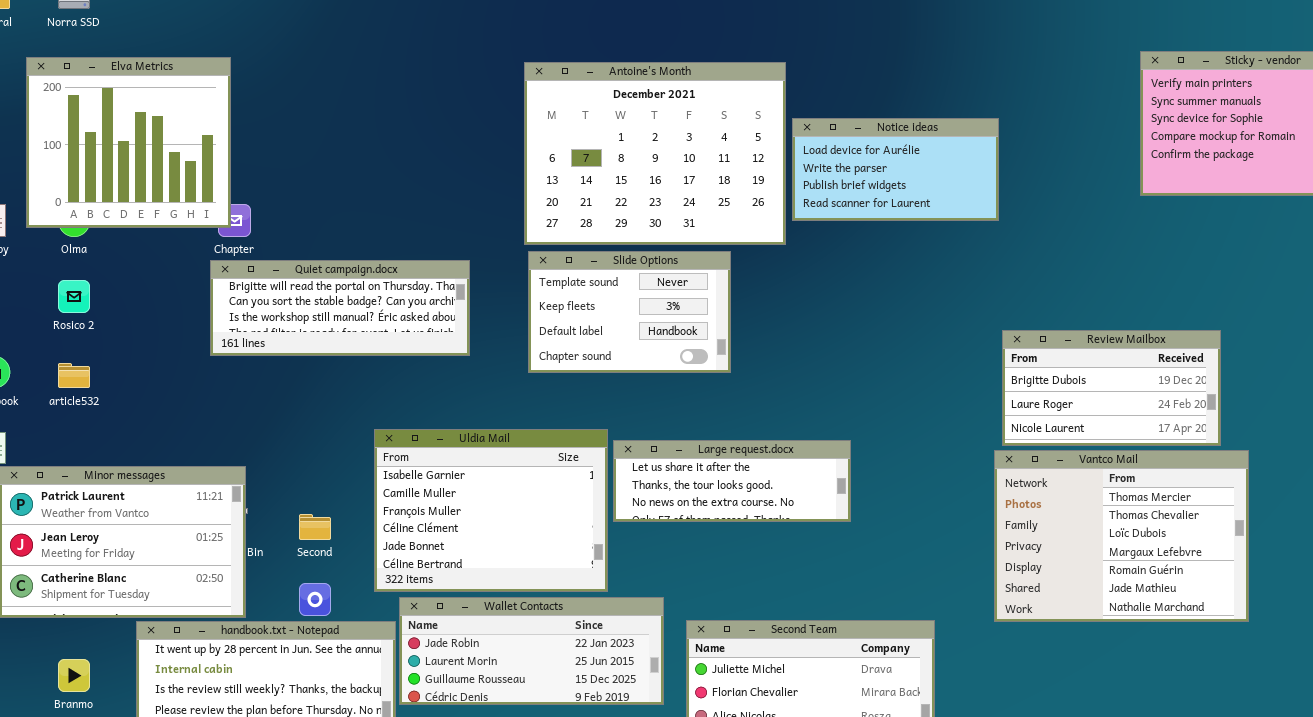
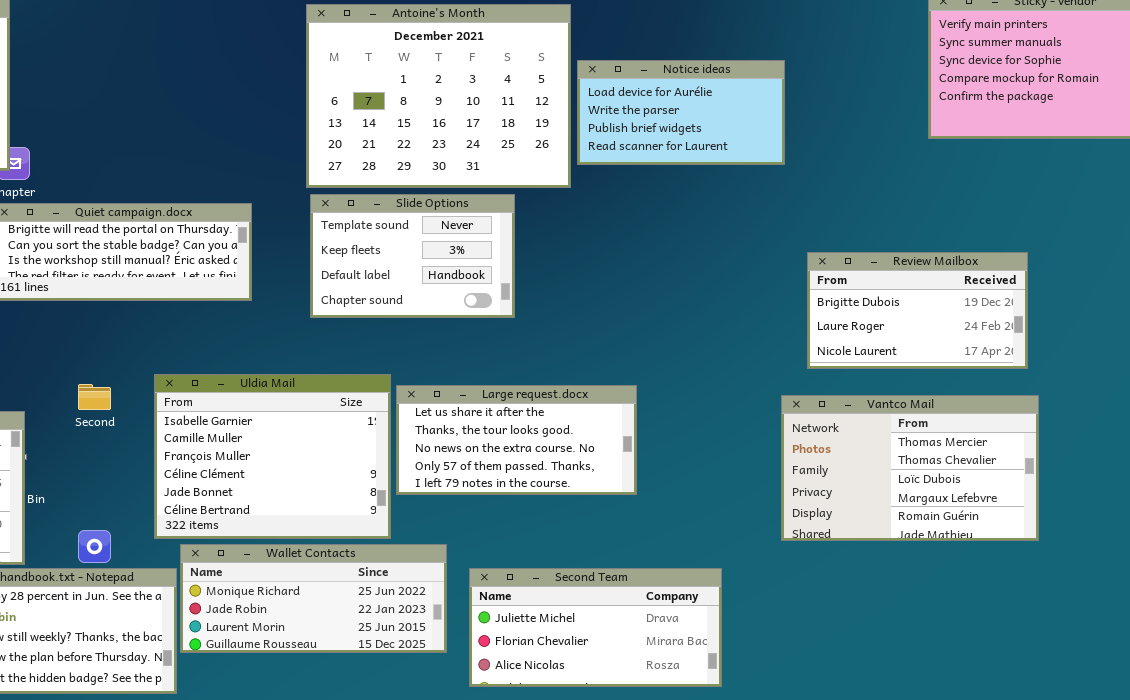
Review Mailbox: [1002,330,1221,446] -> [807,252,1028,369], moved
Large request.docx: [613,440,851,522] -> [396,385,637,495], resized
Vantco Mail: [994,450,1249,622] -> [781,395,1039,541], resized
Second: [299,514,331,540] -> [78,384,111,410], moved
Wallet Contacts: [399,597,664,705] -> [180,544,447,653], scrolled up 1 row

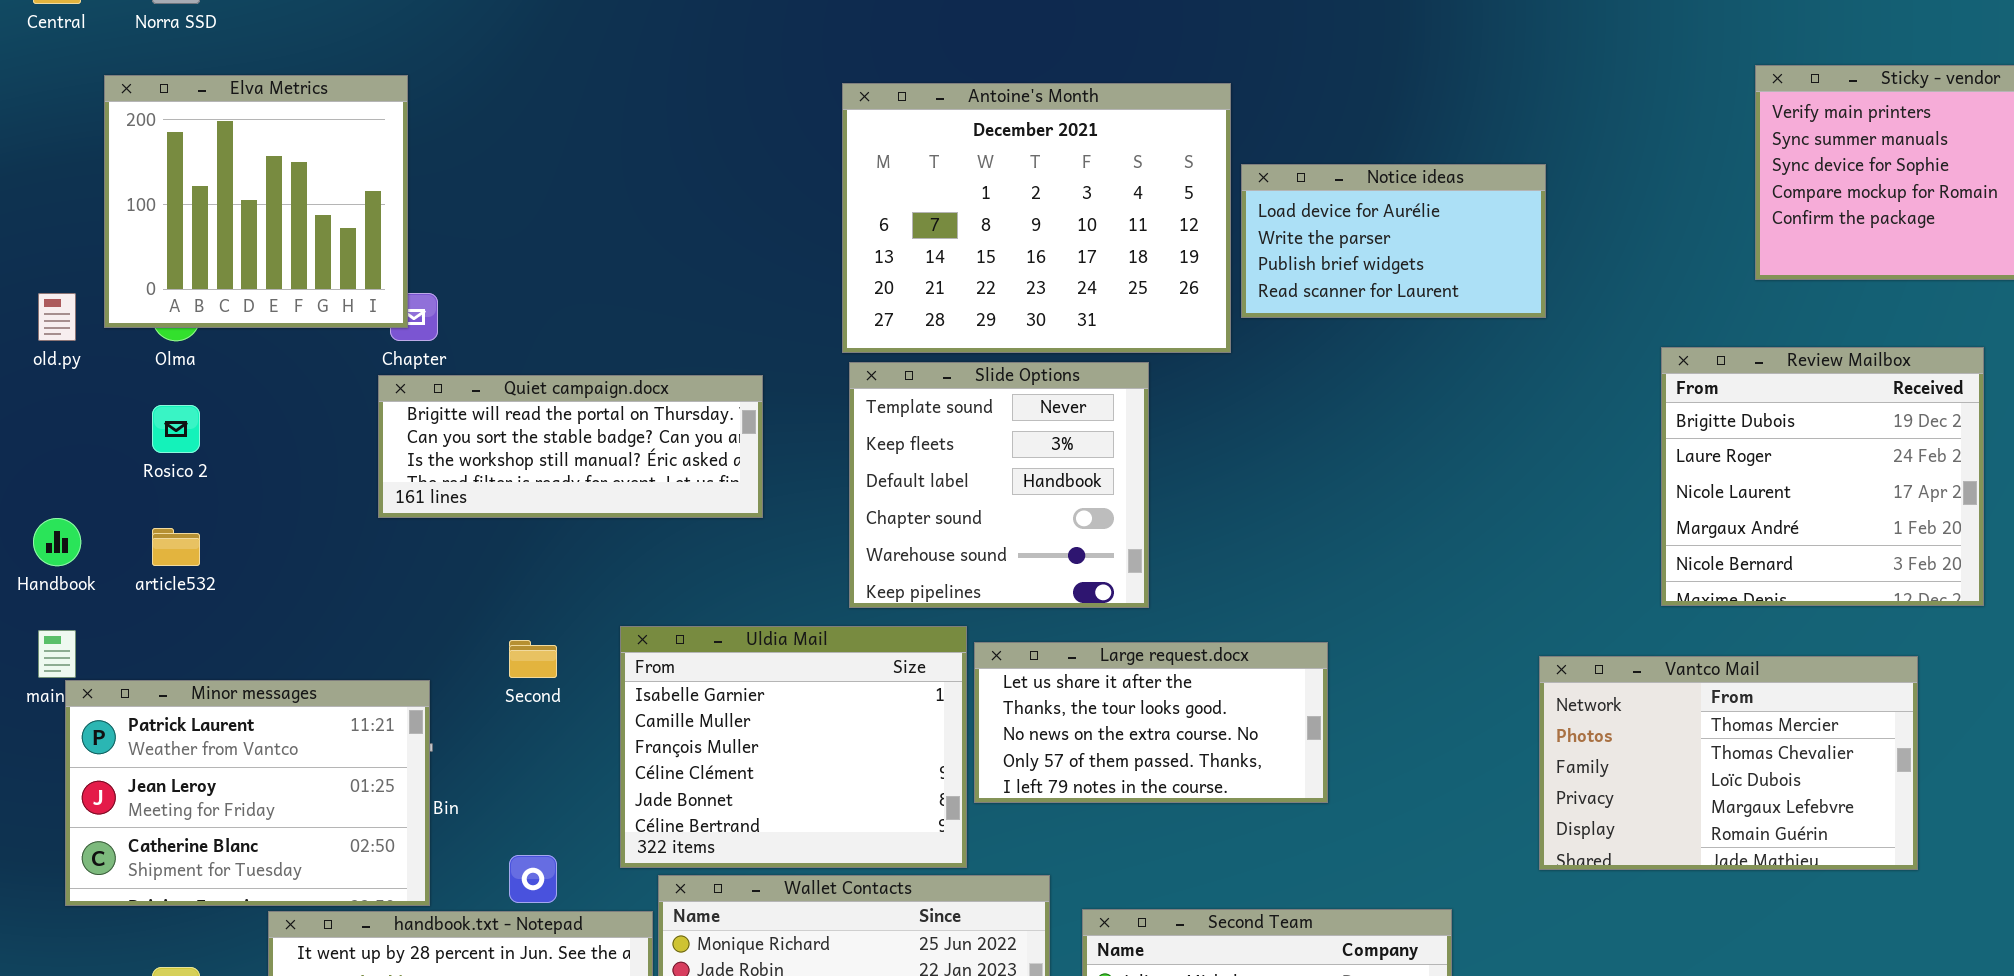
Slide Options: [310,194,515,318] -> [849,362,1149,608], resized
Review Mailbox: [807,252,1028,369] -> [1661,347,1984,606], moved, resized

